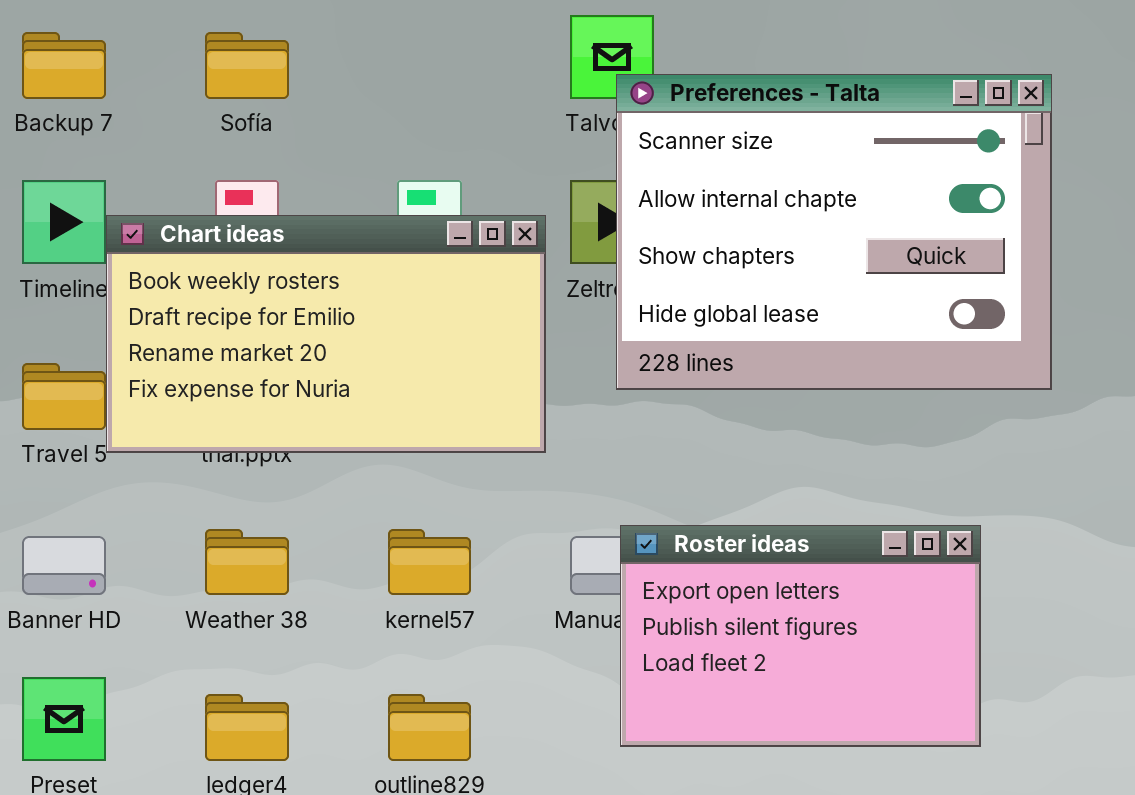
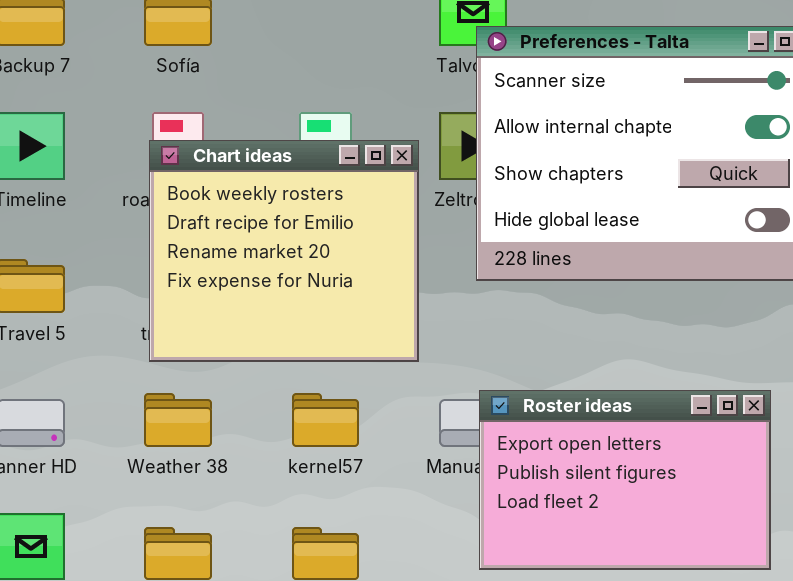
Chart ideas: [106,215,546,453] -> [149,140,419,362], resized

